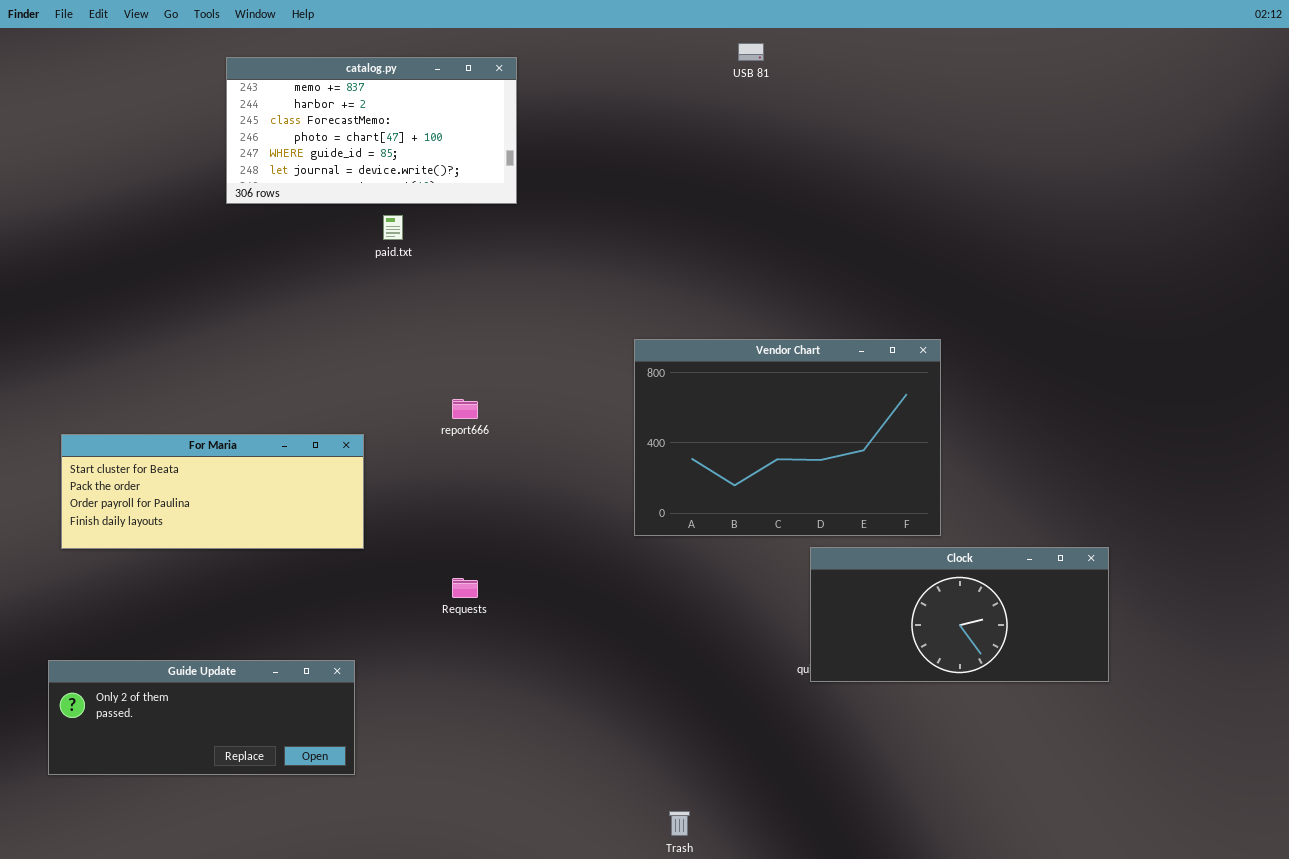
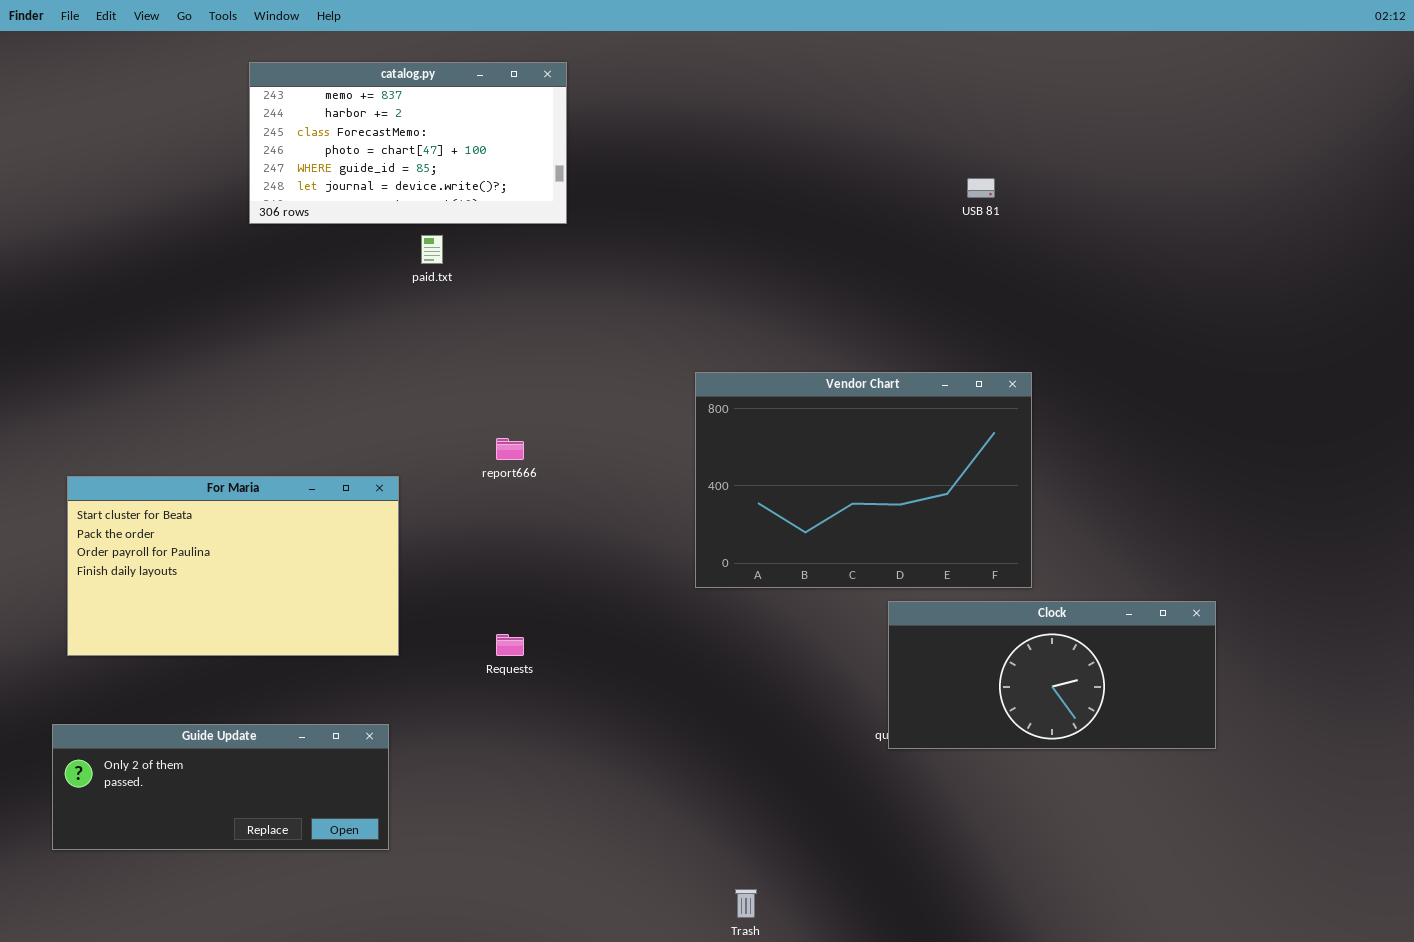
USB 81: [738,43,764,61] -> [967,178,995,198], moved
For Maria: [61,434,364,549] -> [67,476,399,656], resized

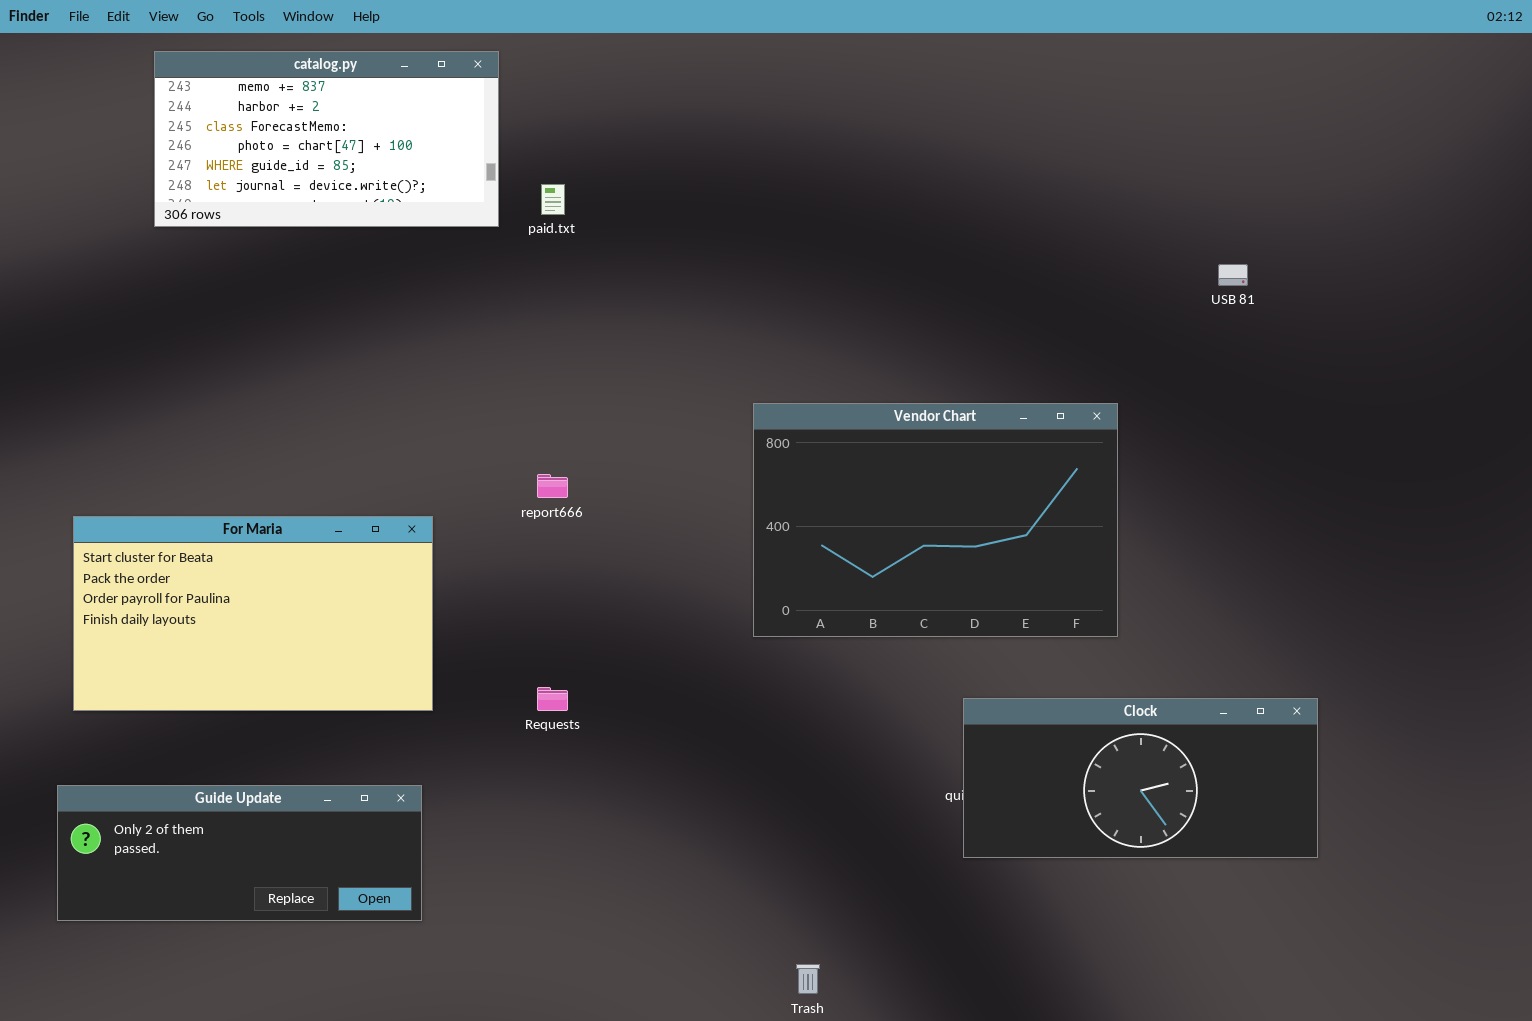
catalog.py: [249,62,567,224] -> [154,51,499,227], moved
USB 81: [967,178,995,198] -> [1218,264,1248,286], moved
paid.txt: [421,235,443,264] -> [541,184,565,215], moved
Clock: [888,601,1216,749] -> [963,698,1318,858], moved

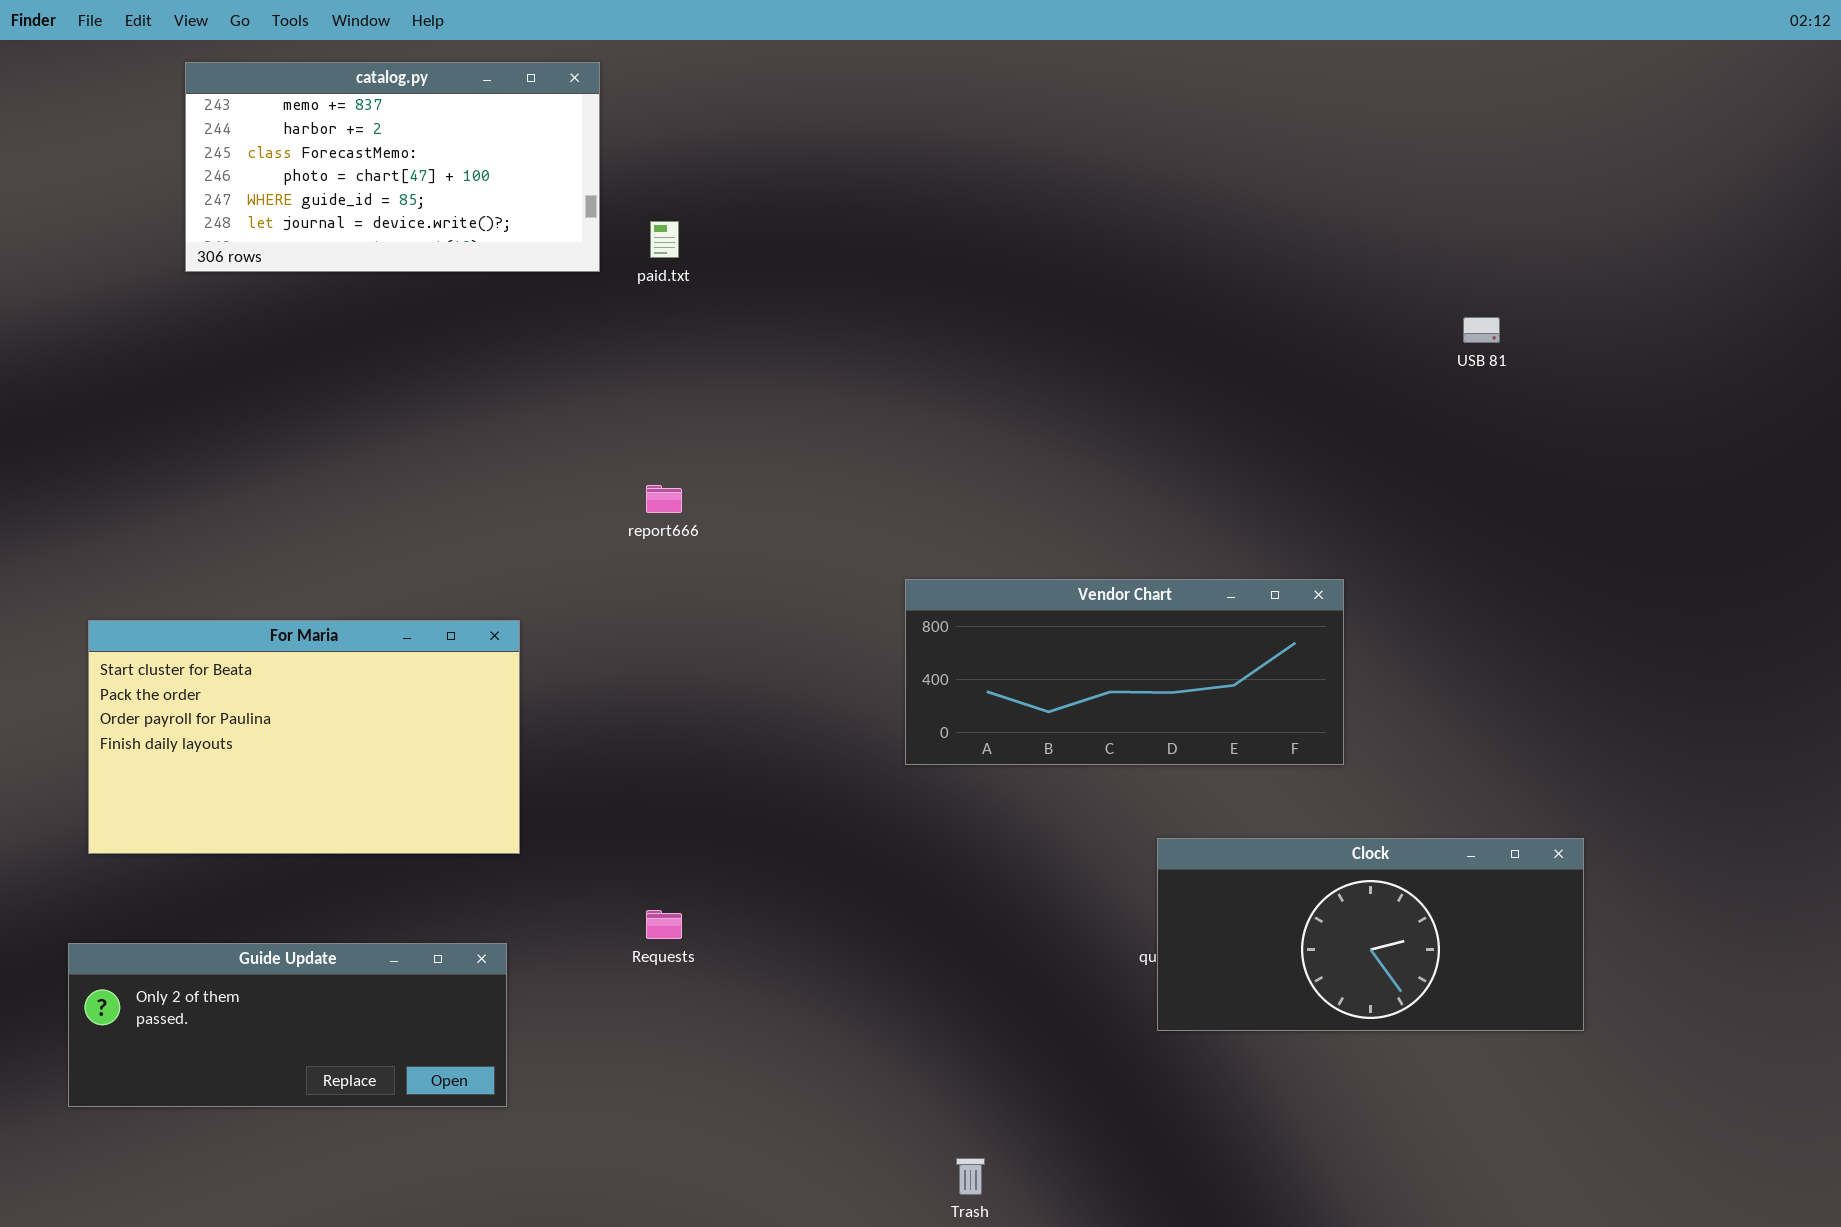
Vendor Chart: [753,403,1118,637] -> [905,579,1344,765], resized
report666: [537,474,568,498] -> [646,485,682,513], moved
Requests: [537,687,568,711] -> [646,910,682,939], moved

